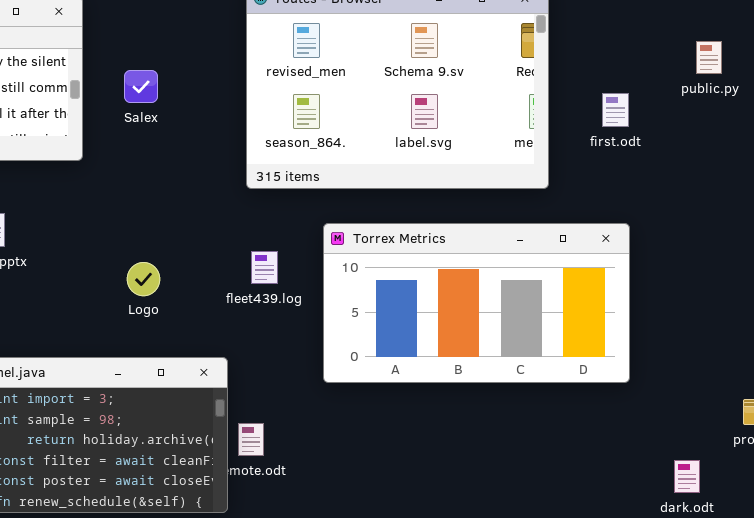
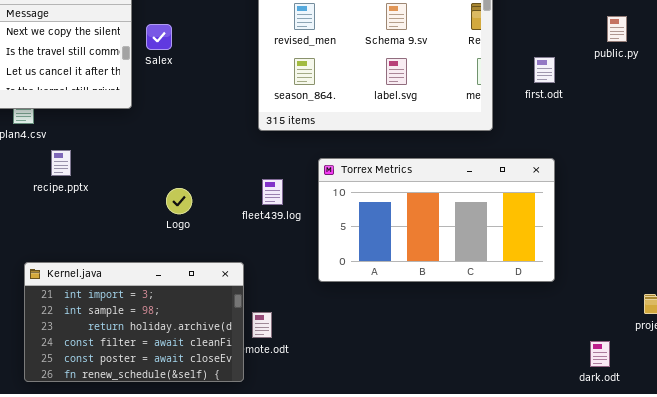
Salex: [124,70,158,103] -> [146,24,172,50], moved

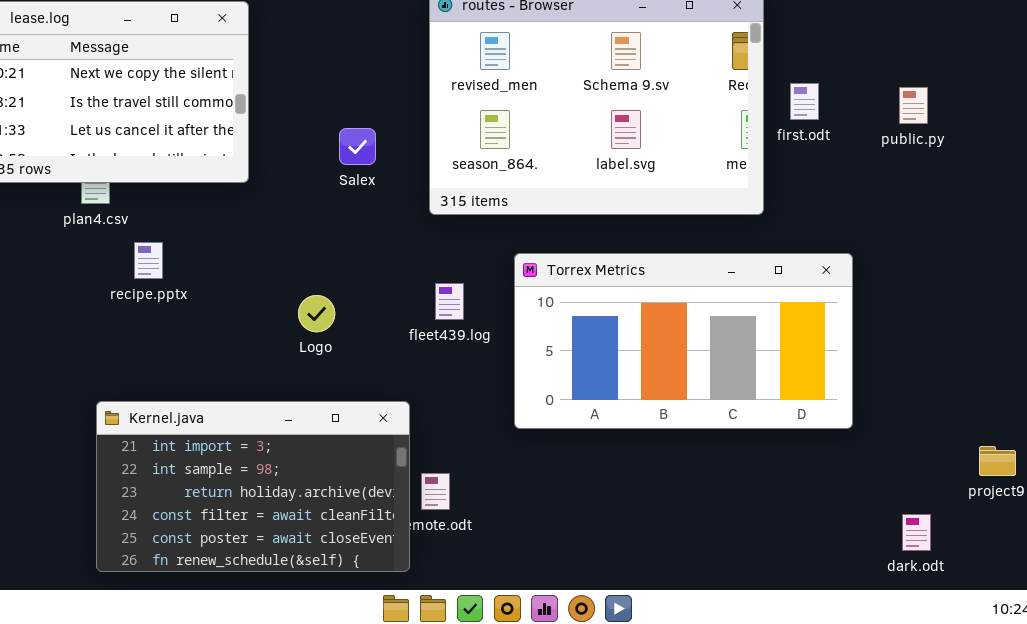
public.py: [607,16,627,42] -> [899,87,928,124], moved
Salex: [146,24,172,50] -> [339,128,376,165], moved
first.odt: [534,57,555,83] -> [790,83,819,120], moved

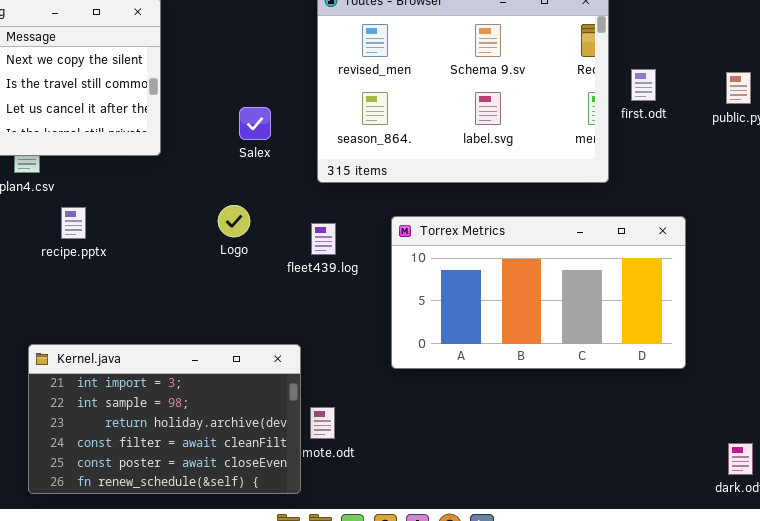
fleet439.log: [435,283,464,320] -> [311,223,336,255], moved
Logo: [298,295,335,332] -> [218,205,250,237], moved

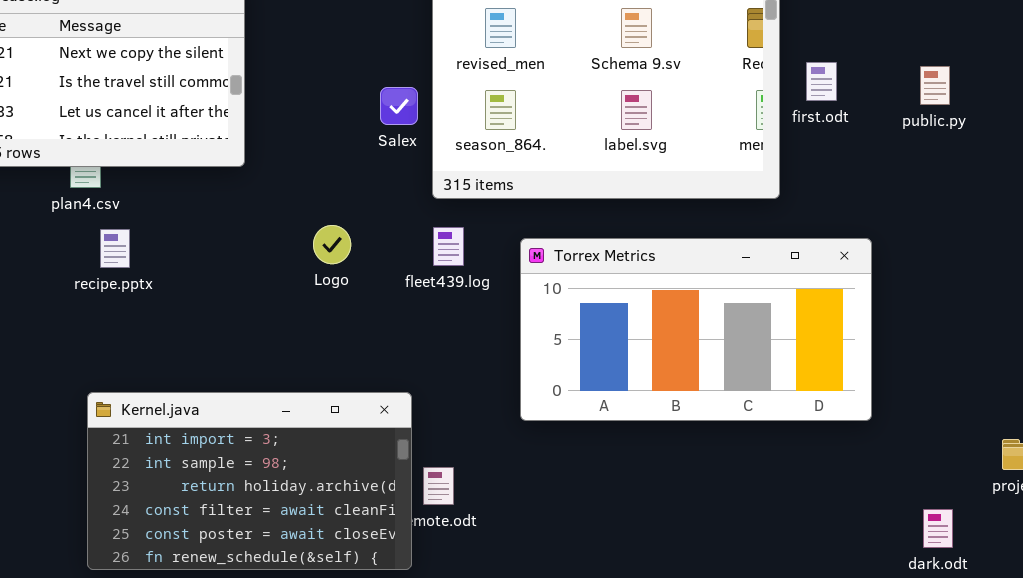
Salex: [239,107,271,140] -> [380,87,418,125], moved
recipe.pptx: [61,207,86,239] -> [100,229,130,268], moved
fleet439.log: [311,223,336,255] -> [433,227,464,266], moved

